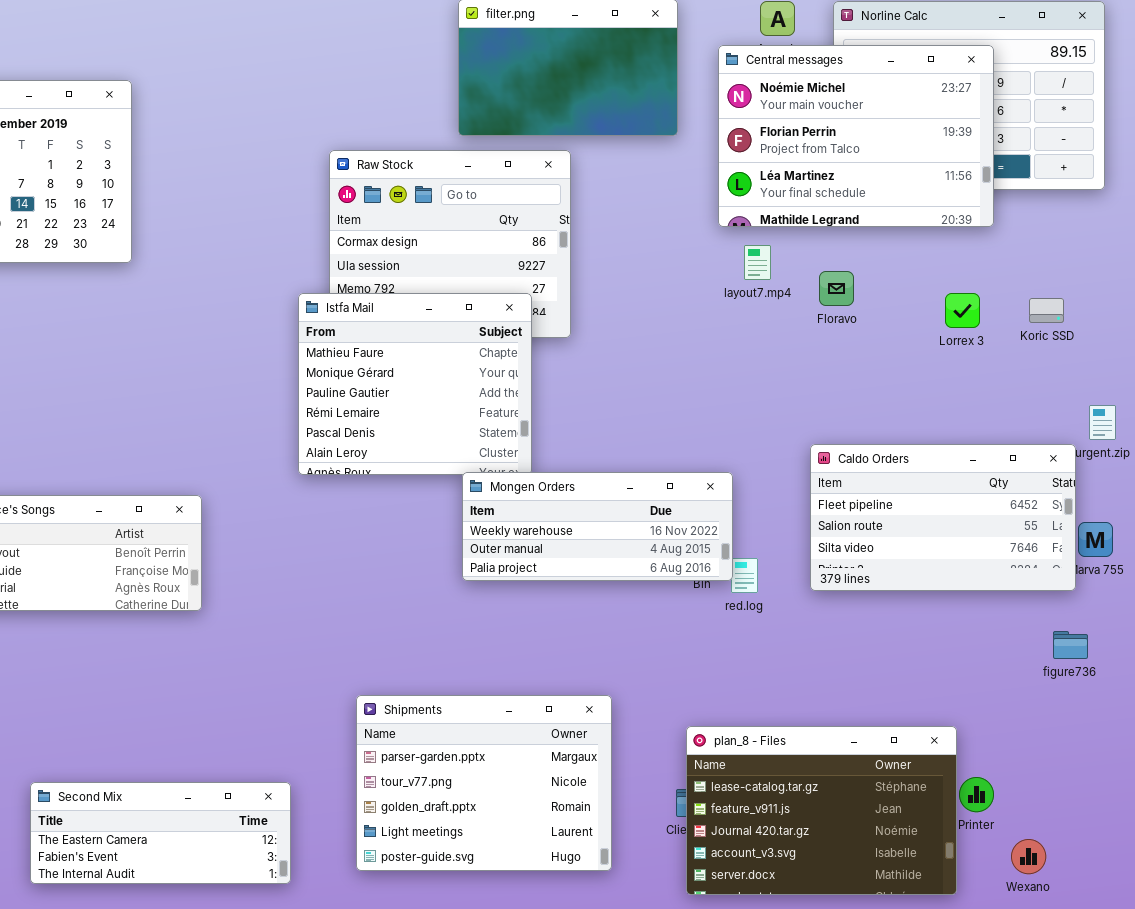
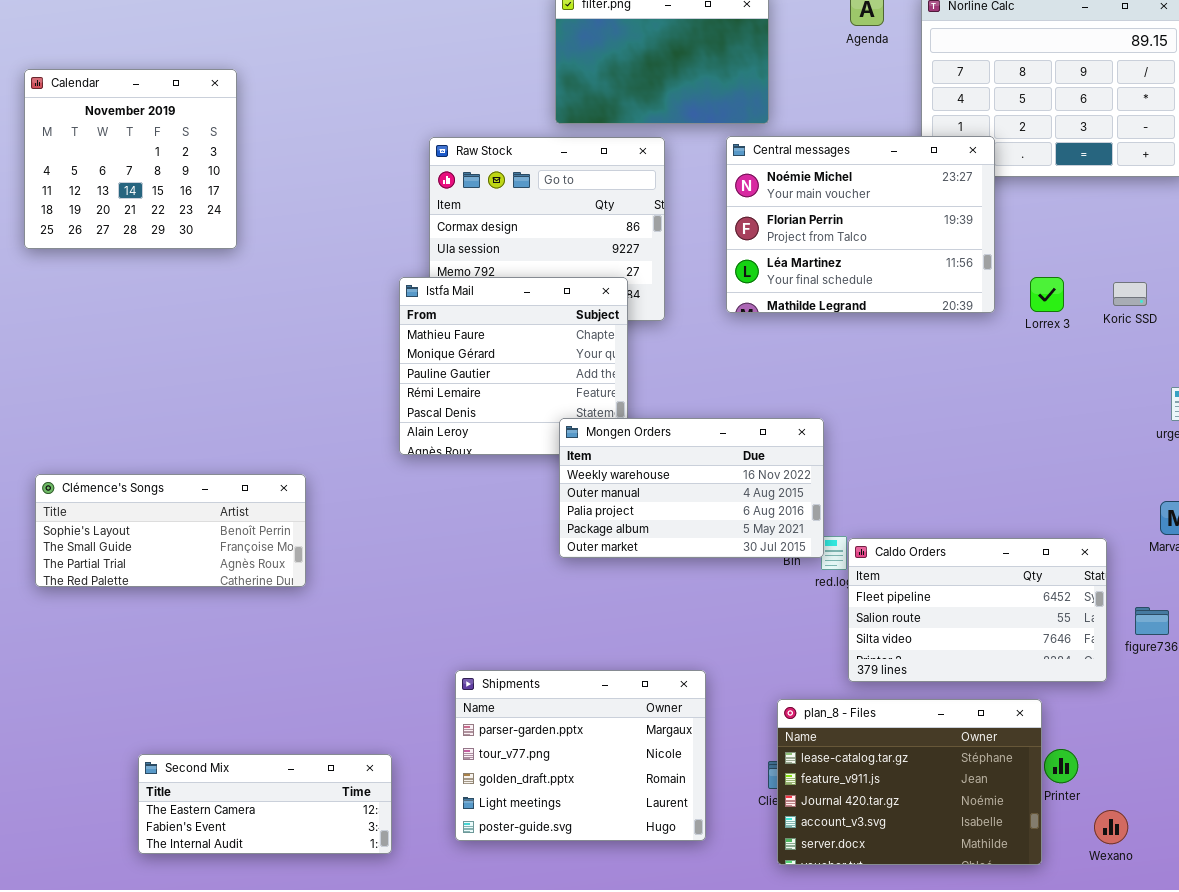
Central messages: [718,45,994,227] -> [726,136,995,313], moved
Caldo Orders: [810,444,1076,591] -> [848,538,1107,682], moved
Mongen Orders: [462,472,733,581] -> [559,418,824,558], resized

